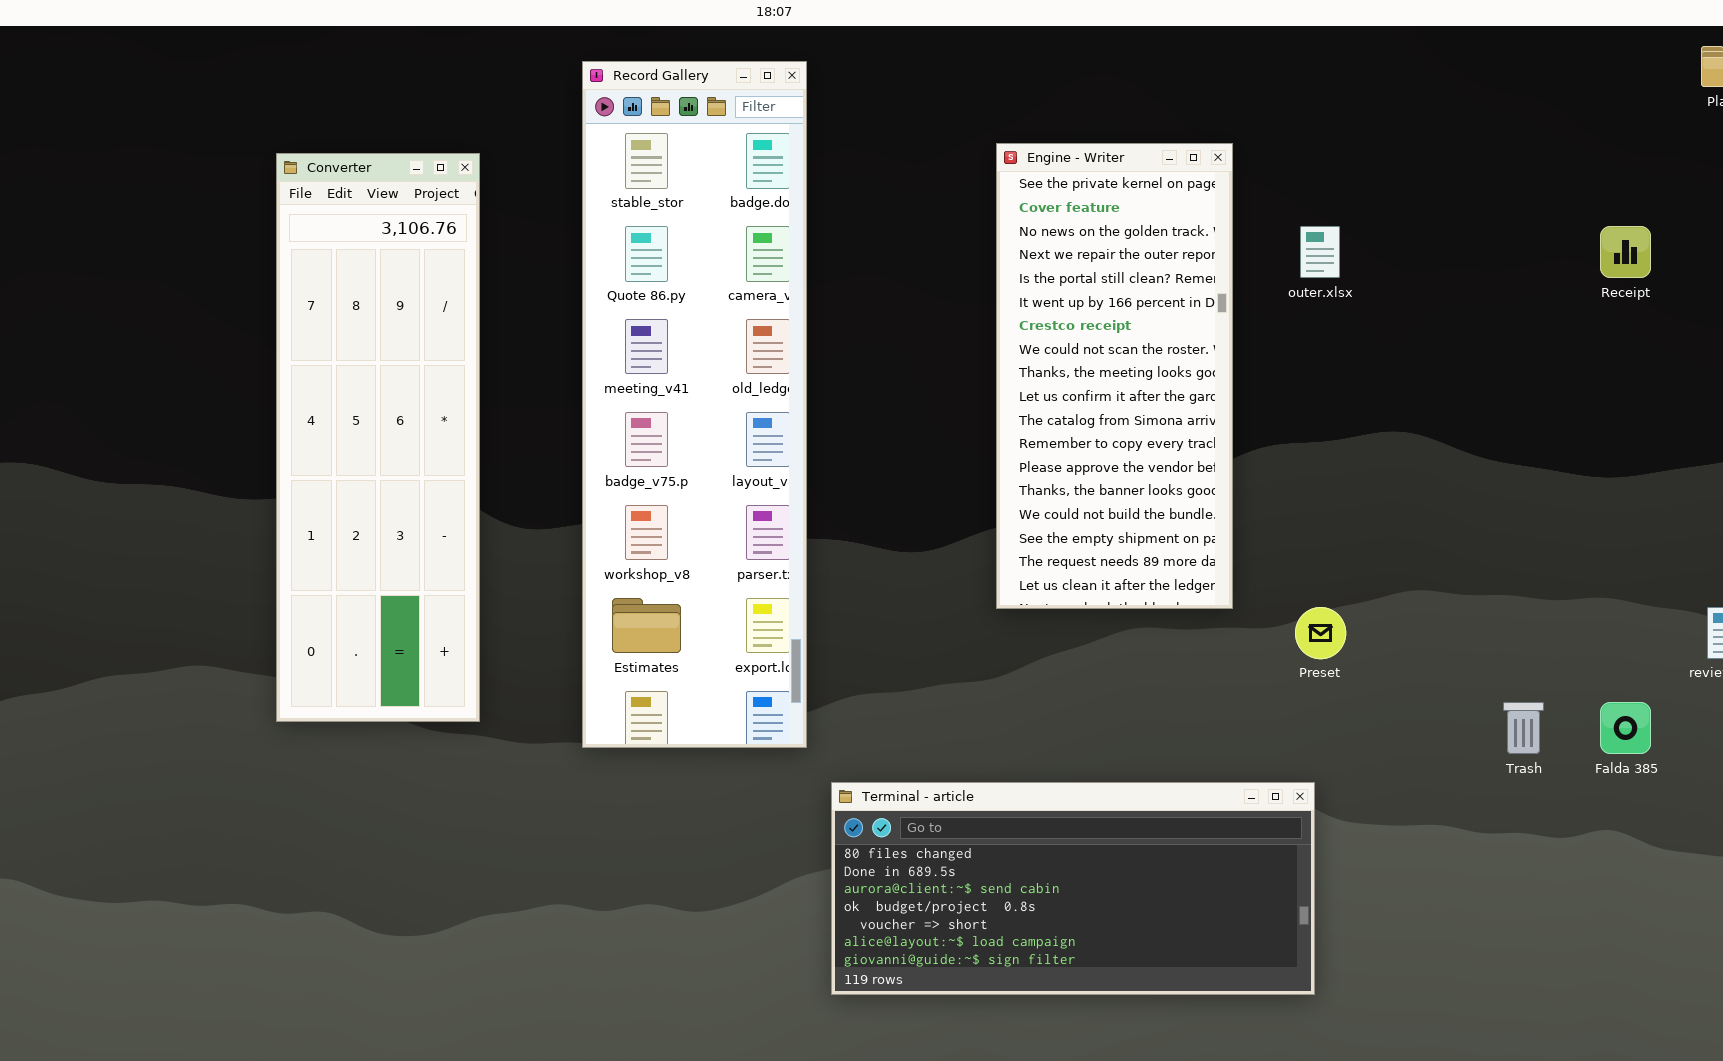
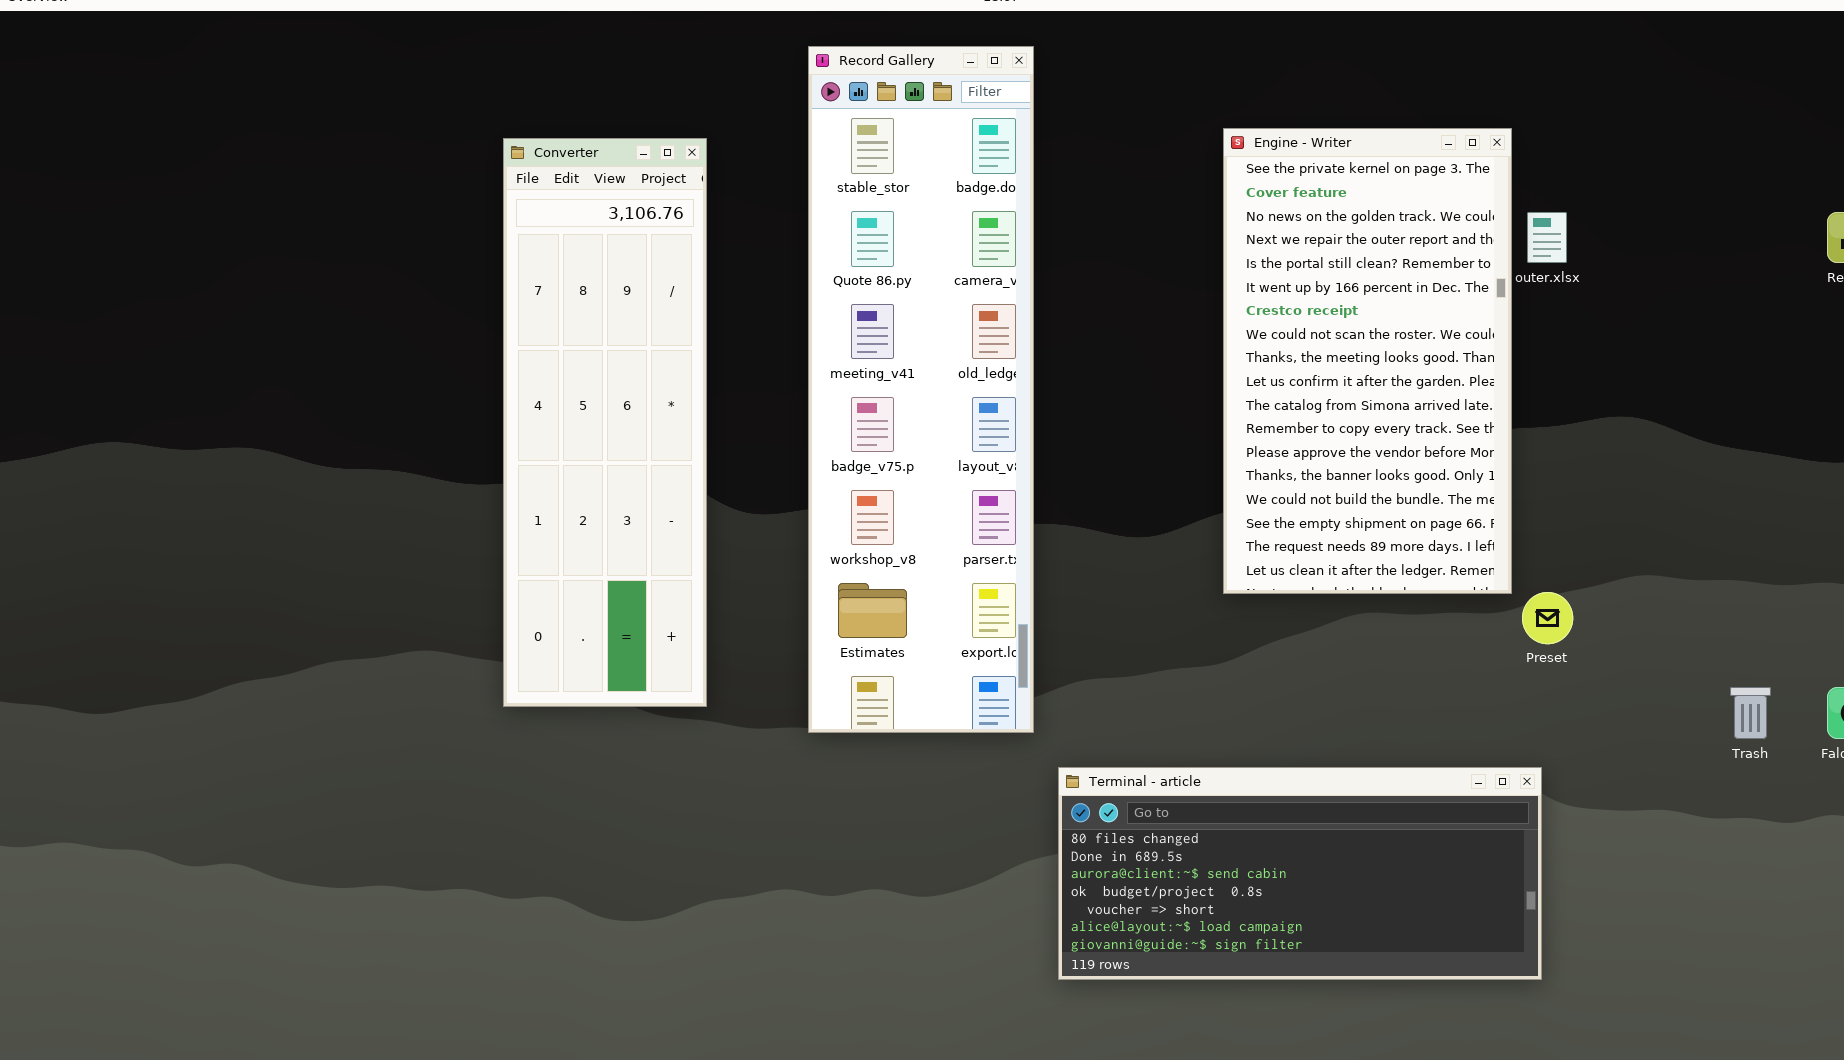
Engine - Writer: [996,143,1233,609] -> [1223,128,1512,594], resized

